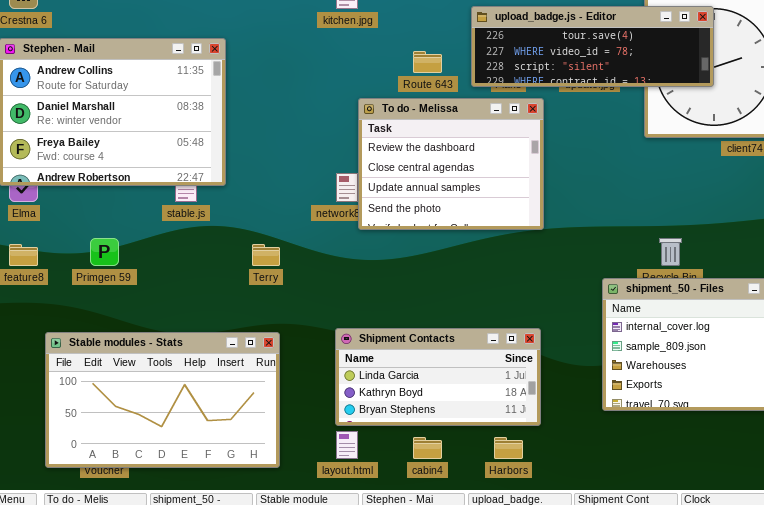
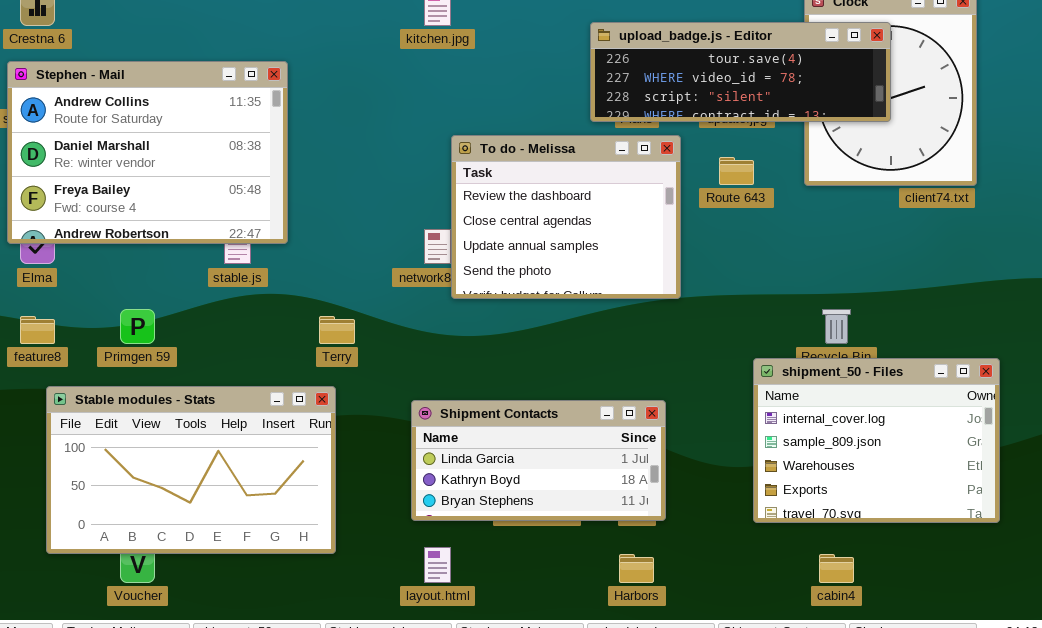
Route 643: [413,51,442,73] -> [719,157,754,185], moved
Shipment Contacts: [335,328,541,426] -> [411,400,666,521], moved
Stable modules - Stats: [45,332,280,468] -> [46,386,336,554], moved
cabin4: [413,437,442,459] -> [819,554,854,583], moved

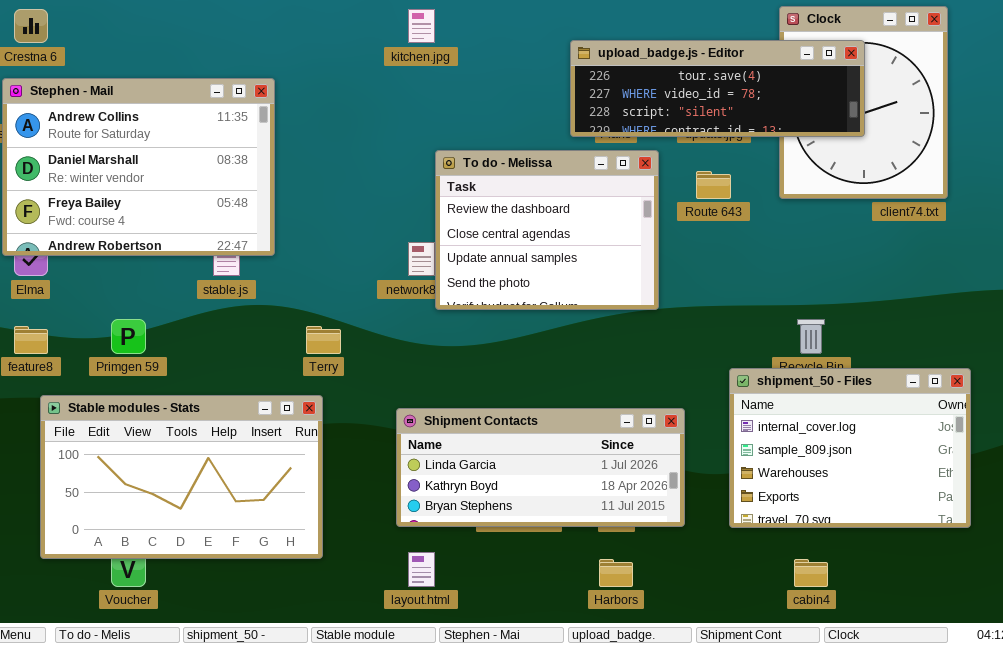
Shipment Contacts: [411,400,666,521] -> [396,408,685,527], resized

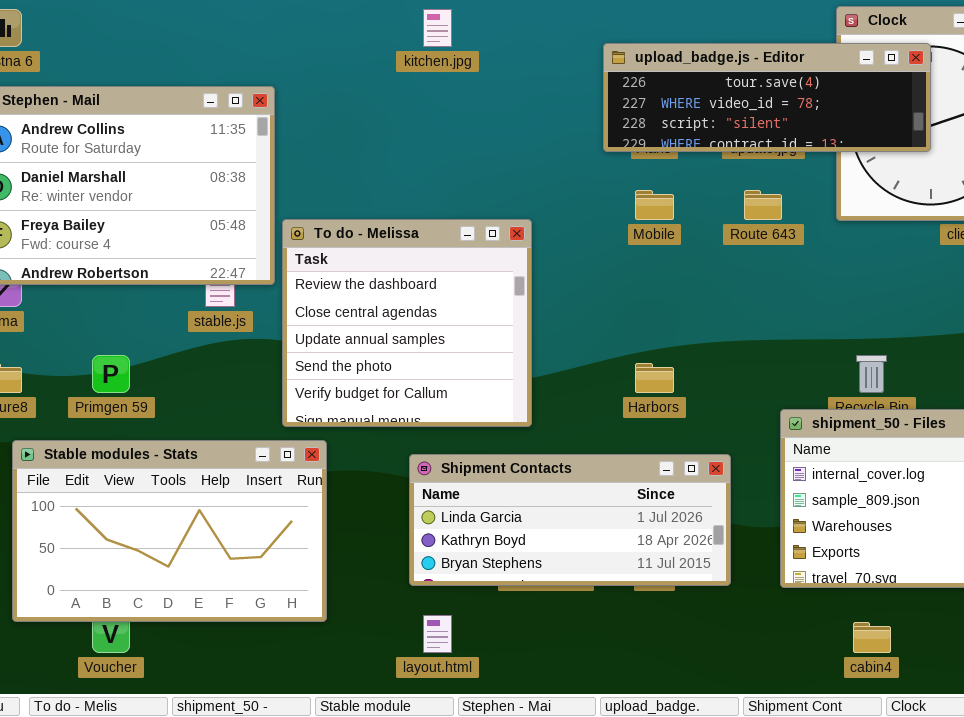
To do - Melissa: [435,150,659,310] -> [282,219,532,427], moved, resized
Harbors: [599,559,633,587] -> [635,363,674,393], moved

